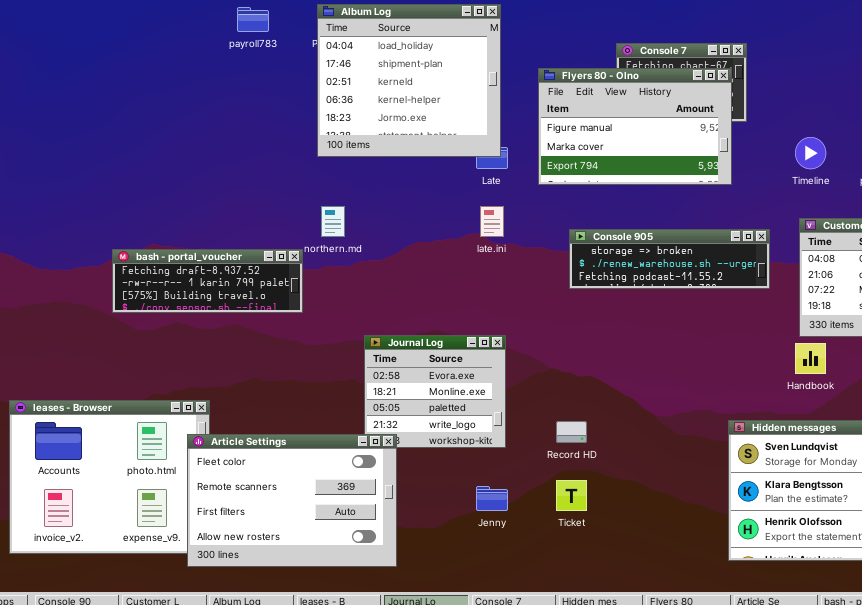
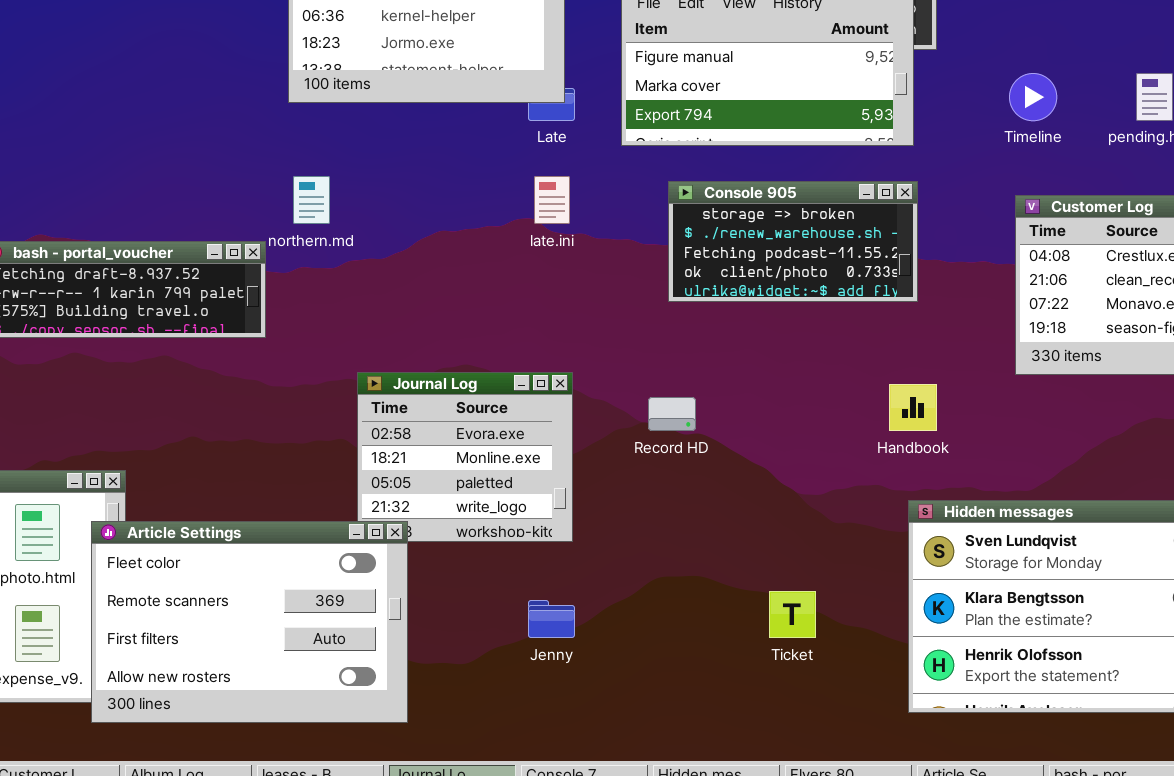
Console 905: [569,229,770,289] -> [668,181,918,302], resized
Handbook: [795,343,826,374] -> [889,384,937,431], moved
Record HD: [556,421,587,443] -> [648,397,696,431], moved
Ticket: [556,480,587,511] -> [769,591,816,638], moved

